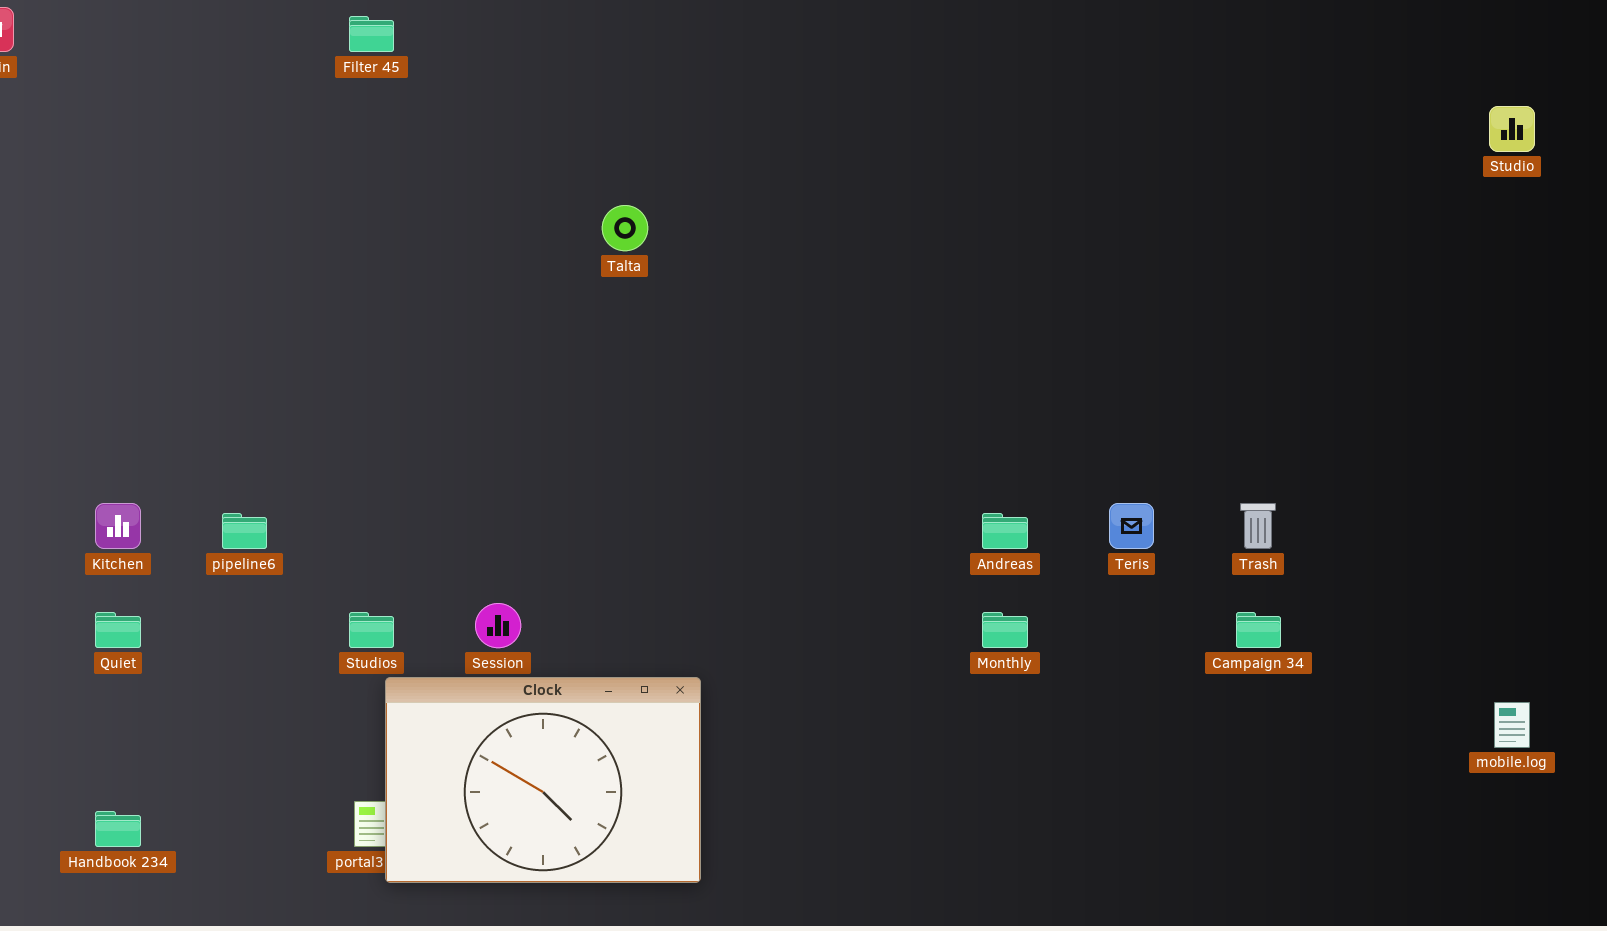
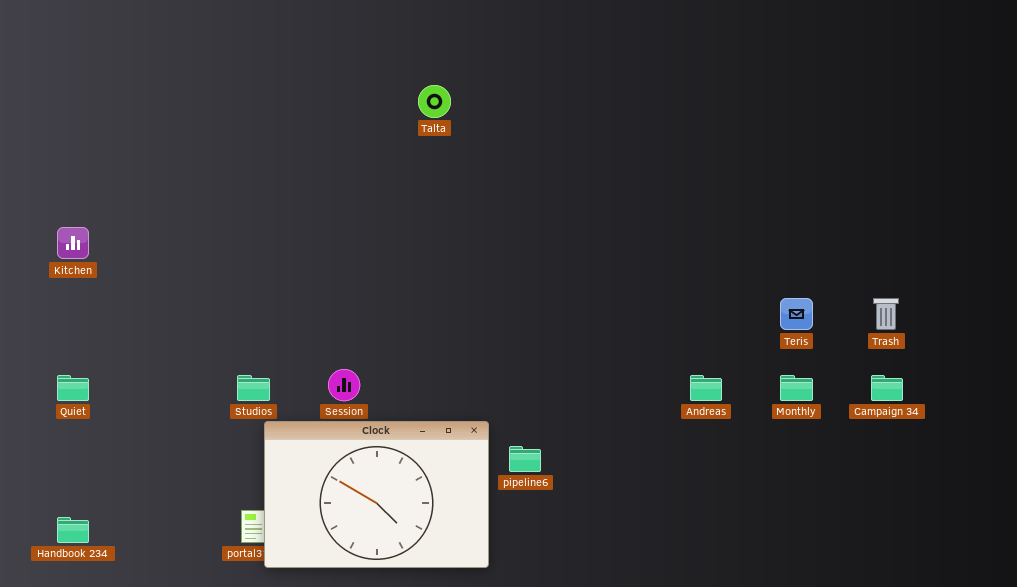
Kitchen: [95,503,141,549] -> [57,227,89,259], moved
pipeline6: [222,513,267,549] -> [509,446,541,472], moved
Andreas: [982,513,1028,549] -> [690,375,722,401], moved
Monthly: [982,612,1028,648] -> [780,375,813,401], moved

